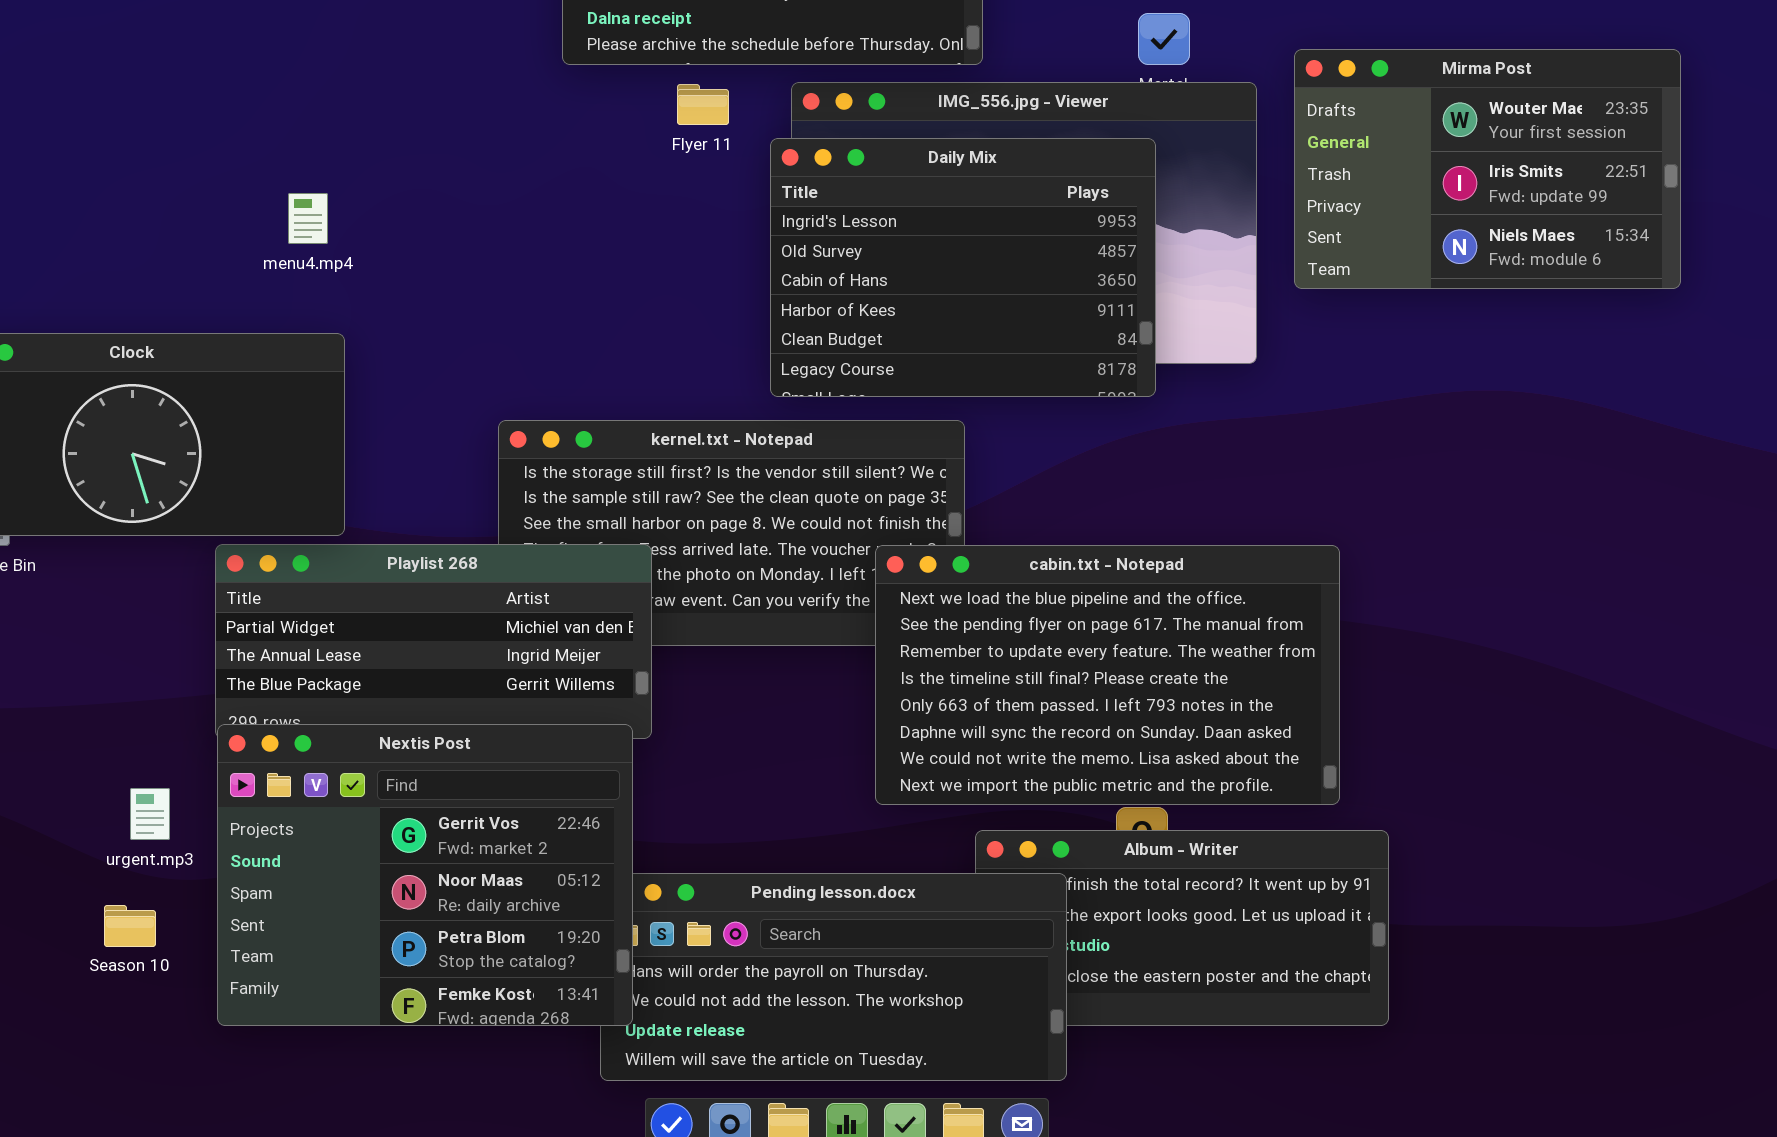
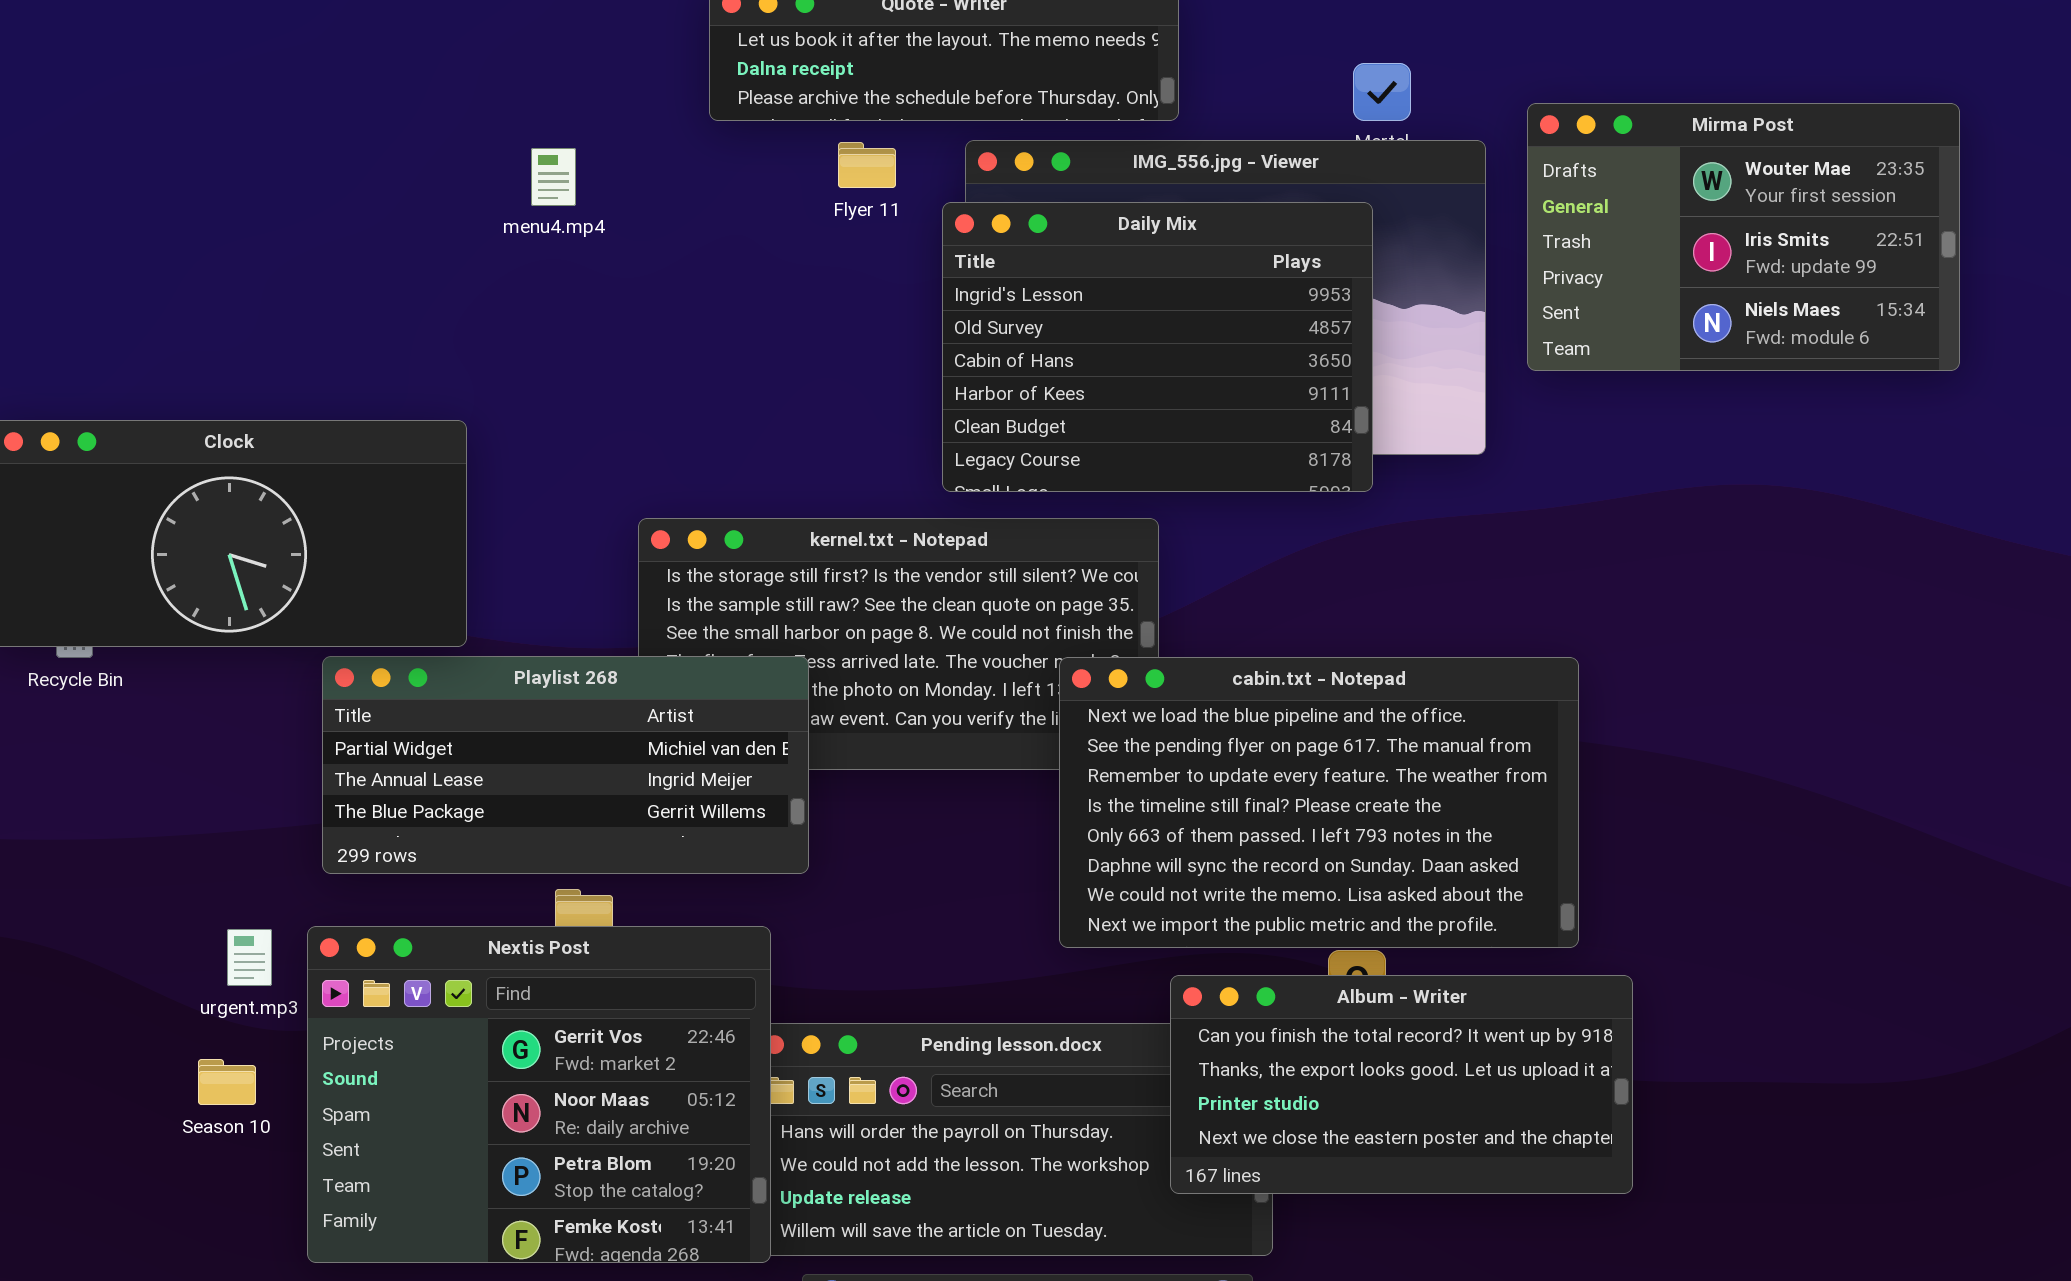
menu4.mp4: [288,193,328,244] -> [531,148,576,206], moved
Nextis Post: [217,724,633,1026] -> [307,926,771,1263], moved
Album - Writer: [975,830,1389,1026] -> [1170,975,1633,1194], raised

